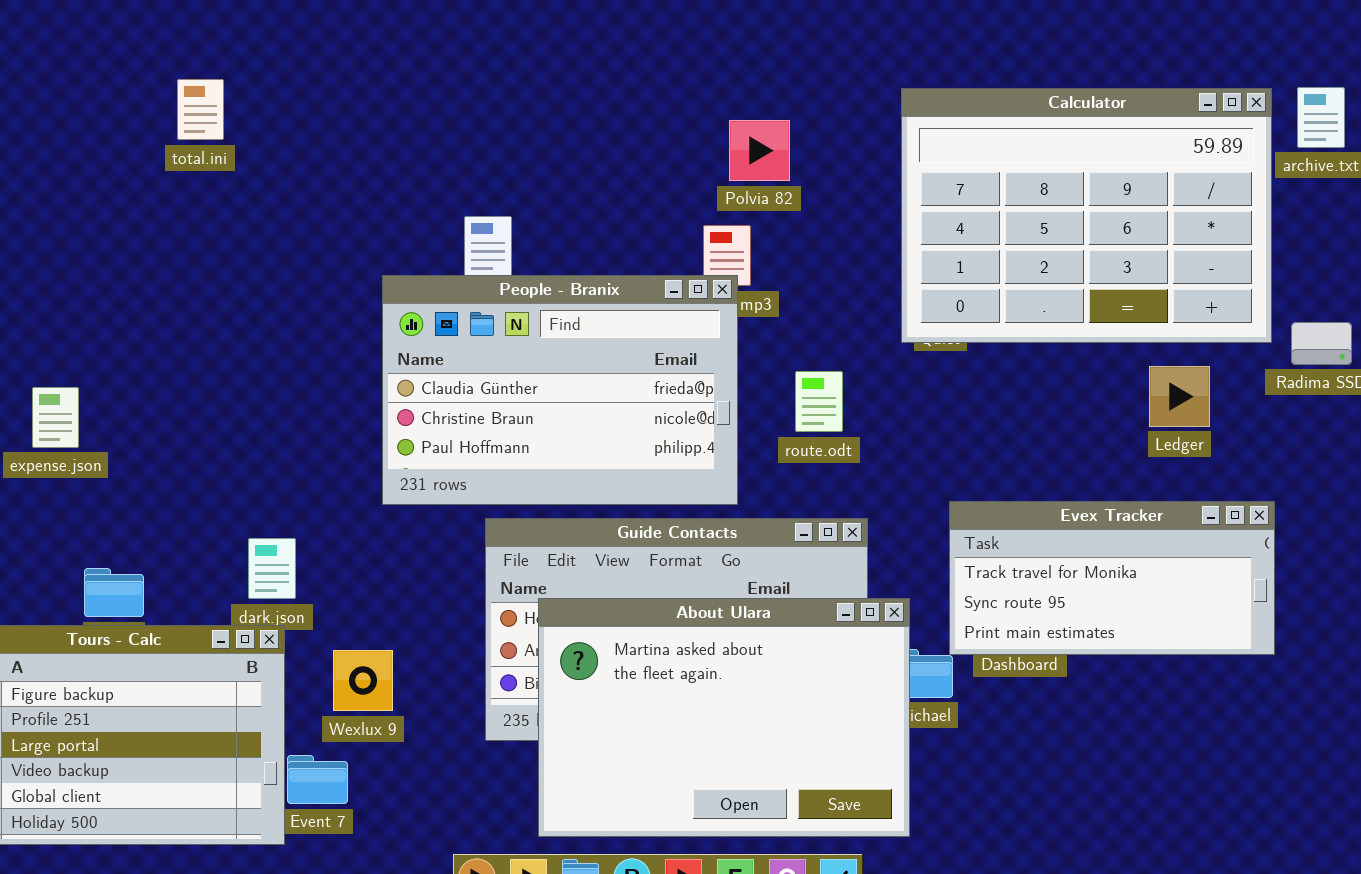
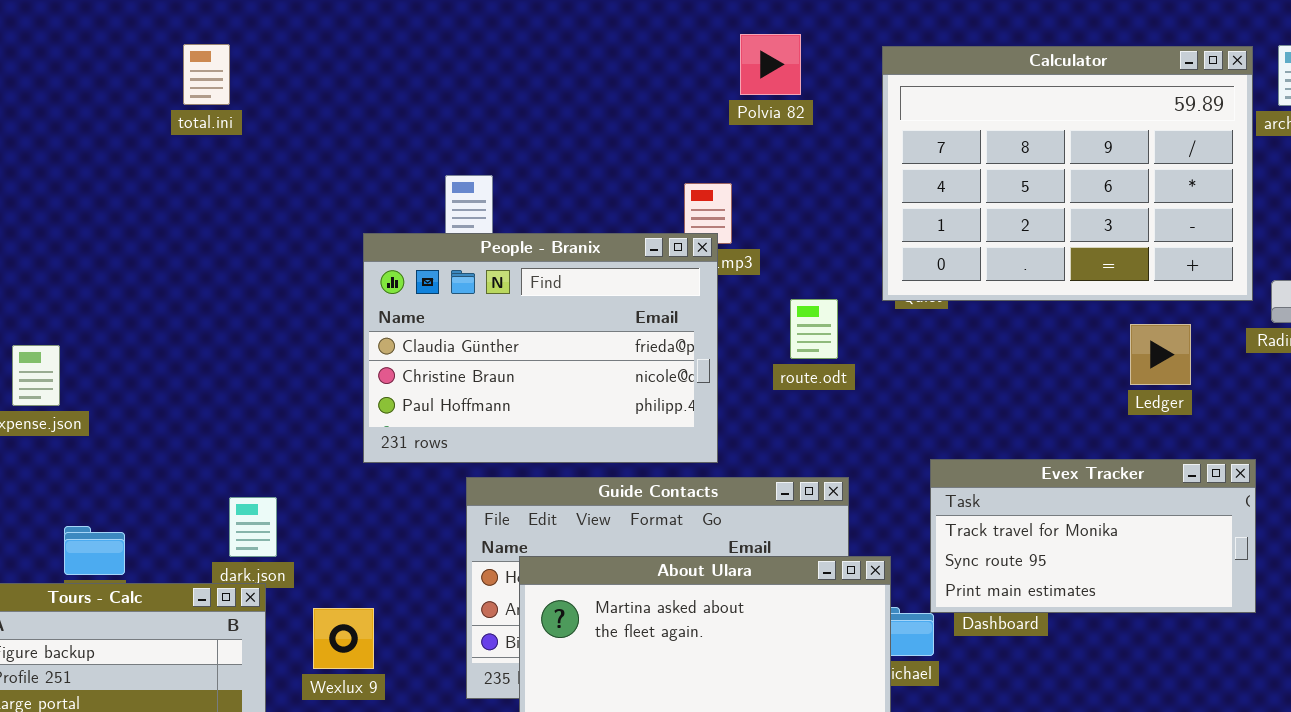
total.ini: [177,79,224,140] -> [183,44,230,105], moved
Polvia 82: [729,120,790,181] -> [740,34,801,95], moved
route.odt: [795,371,843,432] -> [790,299,838,359], moved

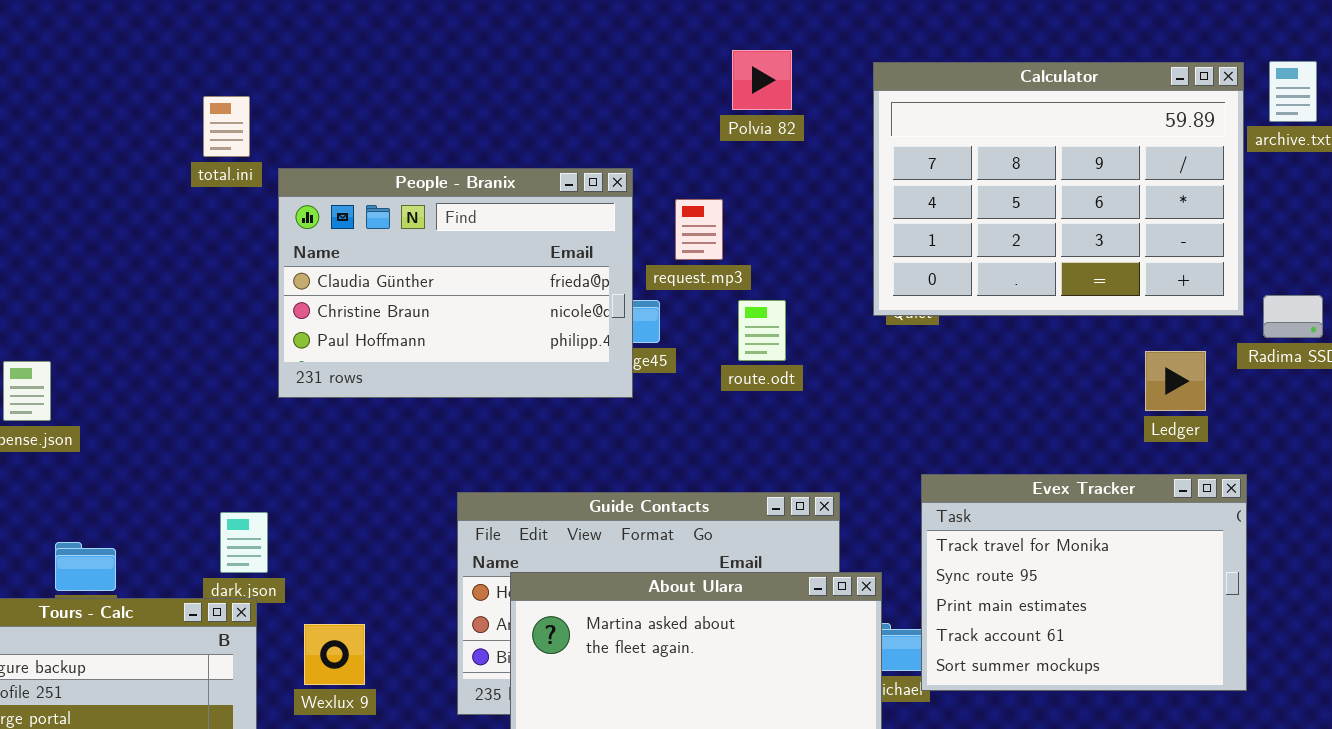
total.ini: [183,44,230,105] -> [203,96,250,157], moved
People - Branix: [363,233,718,463] -> [278,168,633,398], moved
route.odt: [790,299,838,359] -> [738,300,786,361], moved
Ledger: [1130,324,1191,385] -> [1145,351,1206,411], moved
Evex Tracker: [930,459,1256,613] -> [921,474,1247,691], resized

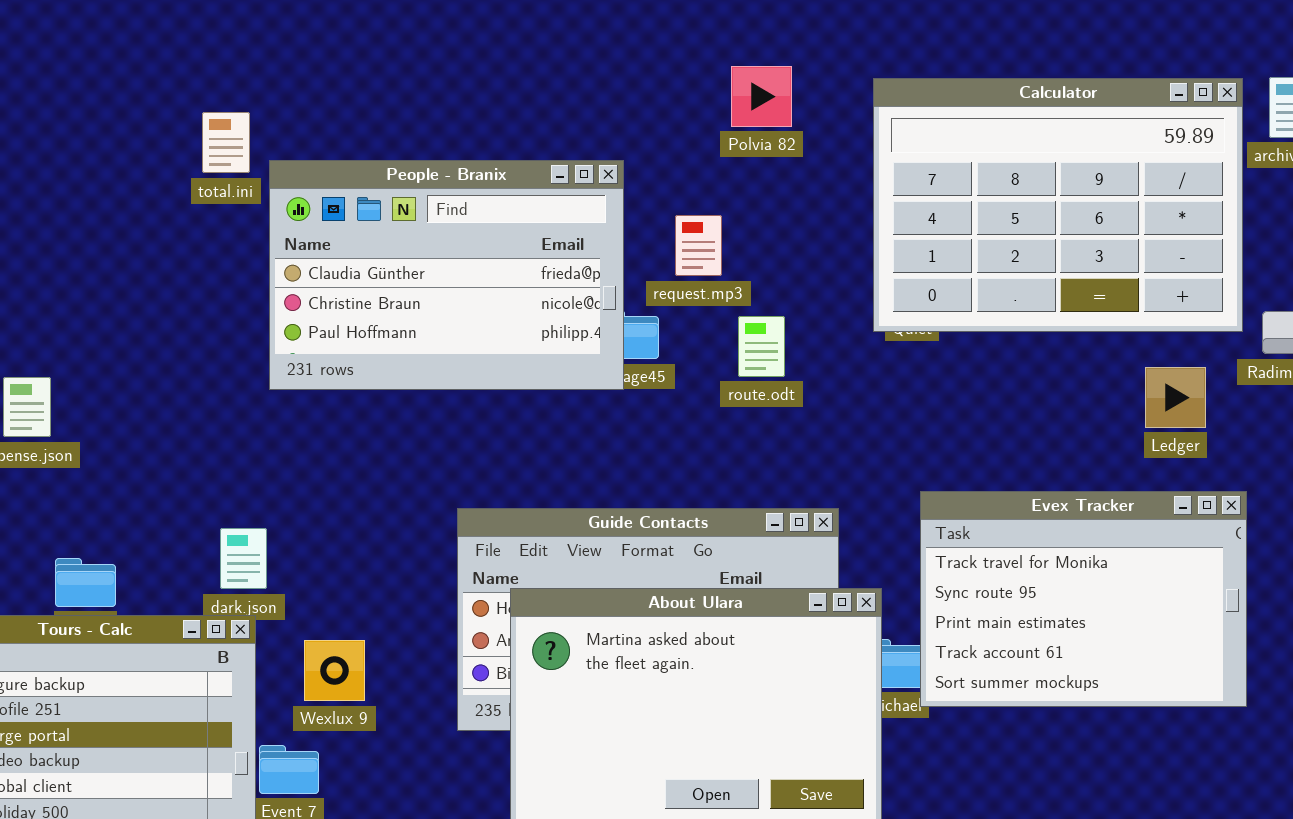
People - Branix: [278,168,633,398] -> [269,160,624,390], moved

